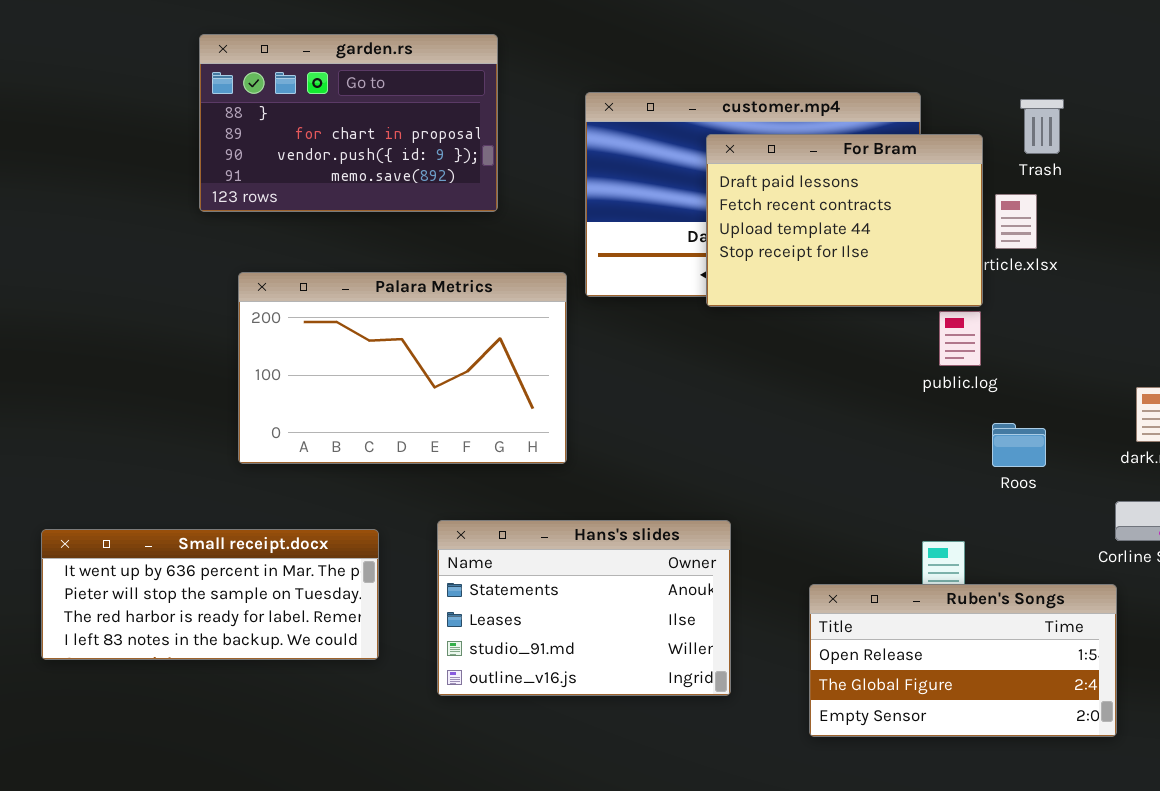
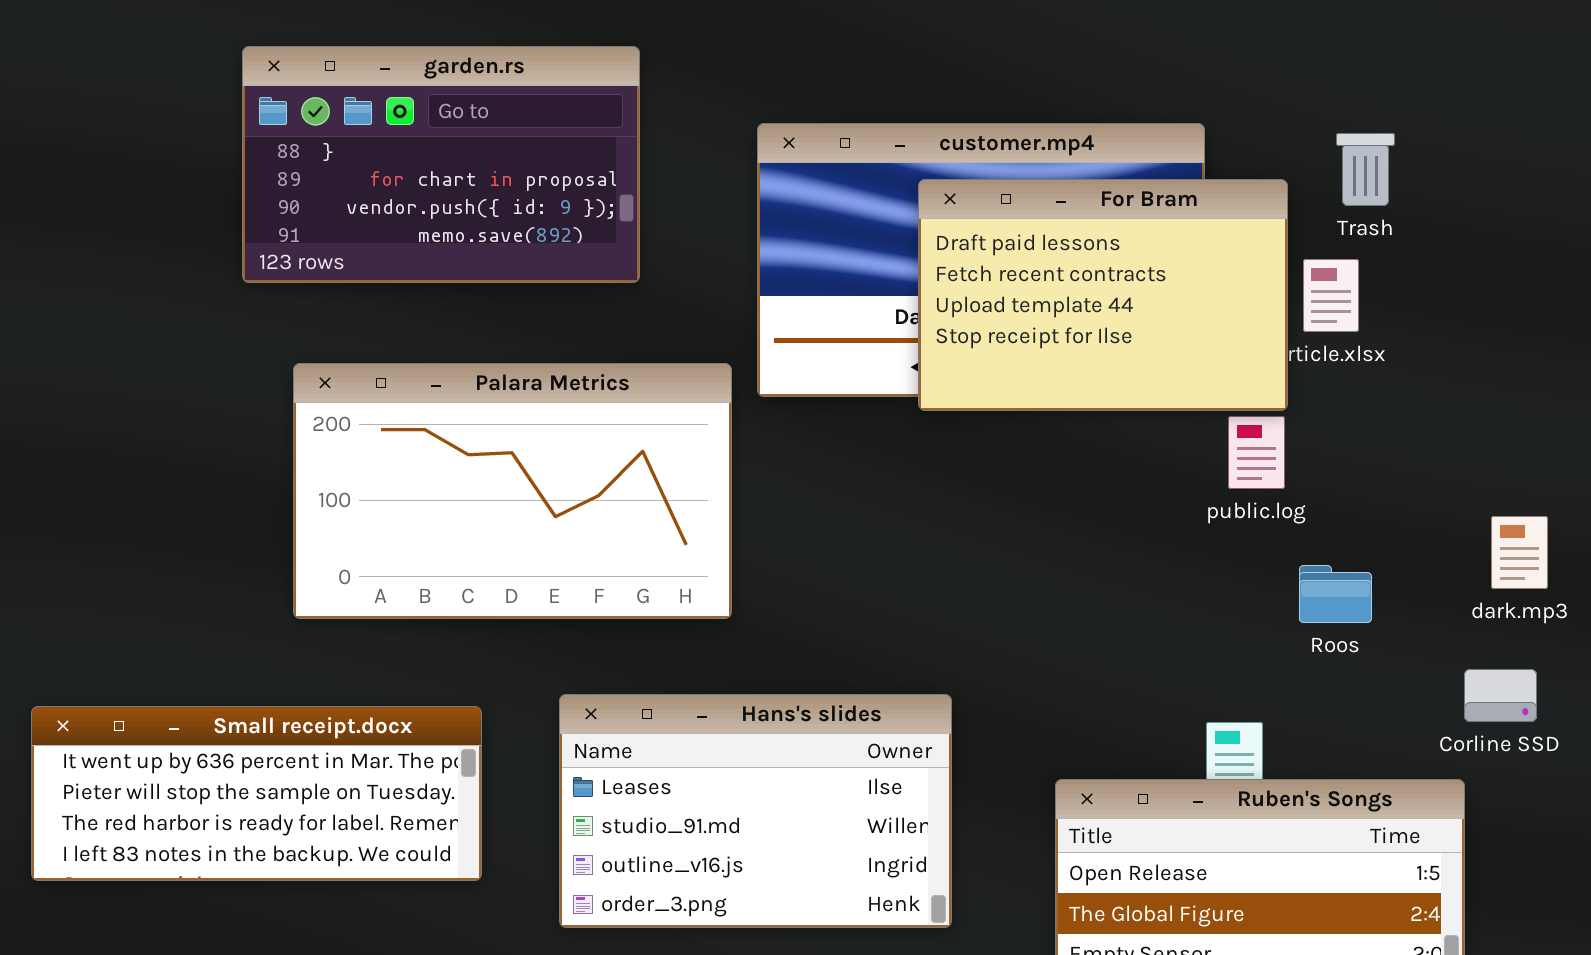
Hans's slides: [437,520,731,696] -> [559,694,952,928], scrolled down 1 row

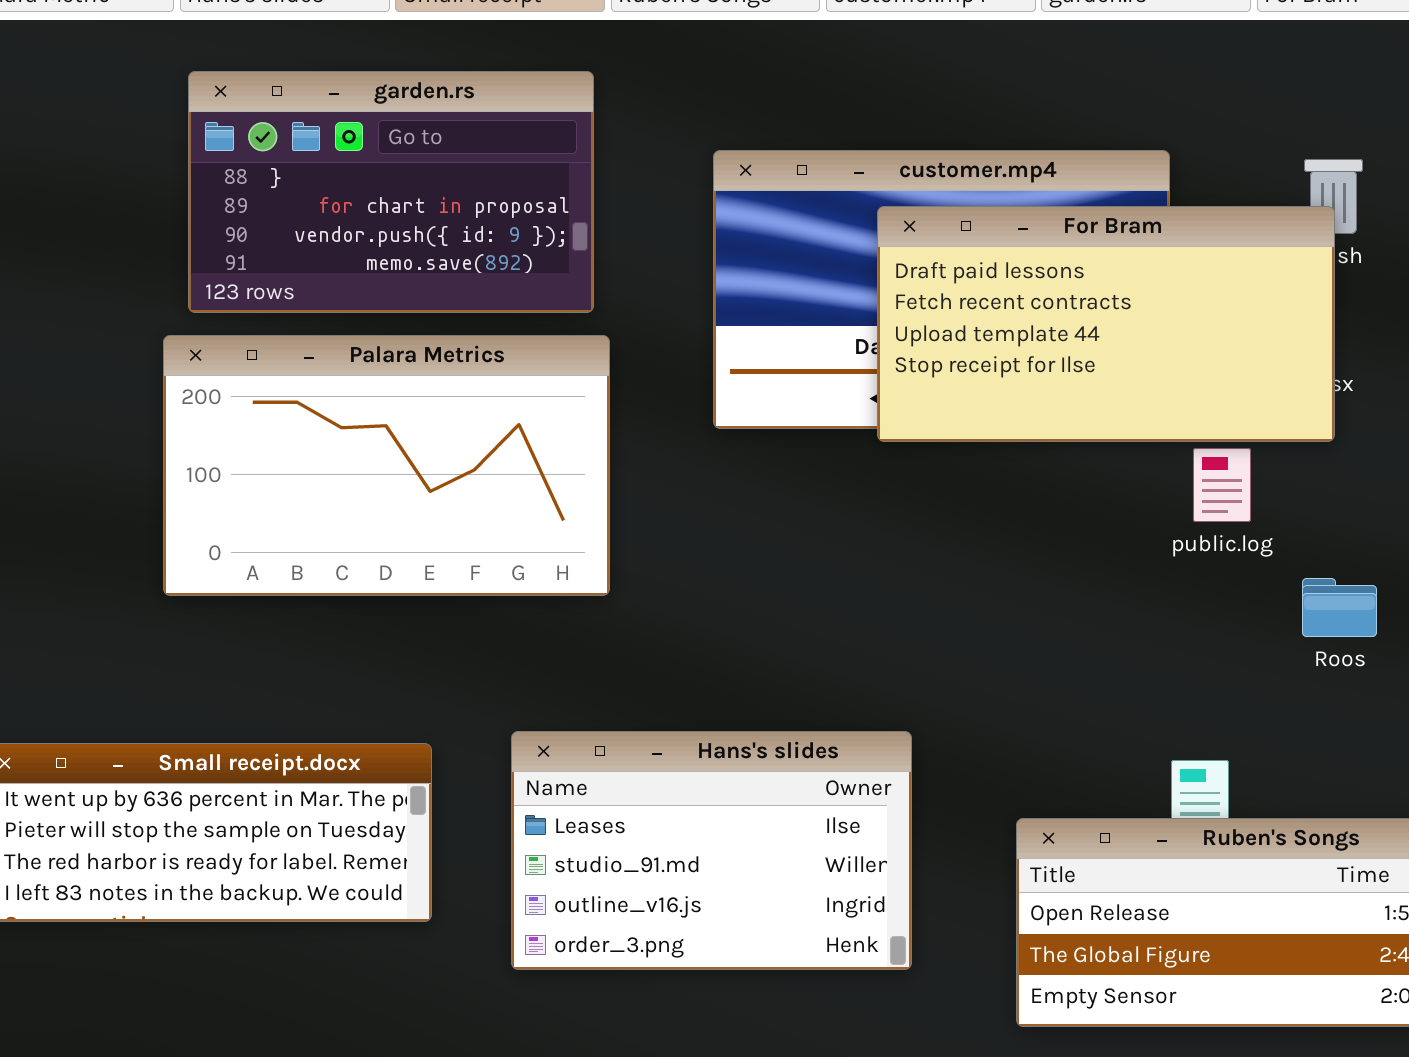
For Bram: [918,179,1288,411] -> [877,206,1335,442], resized
Palara Metrics: [293,363,732,619] -> [163,335,610,596], moved
Roos: [1299,565,1372,623] -> [1302,578,1377,637], moved

